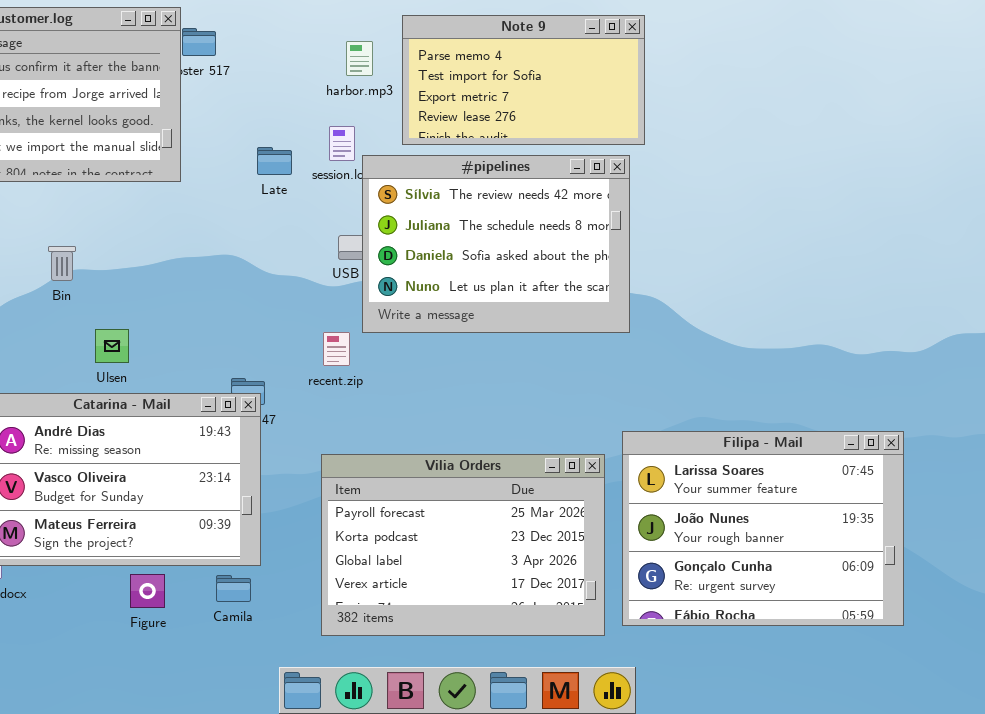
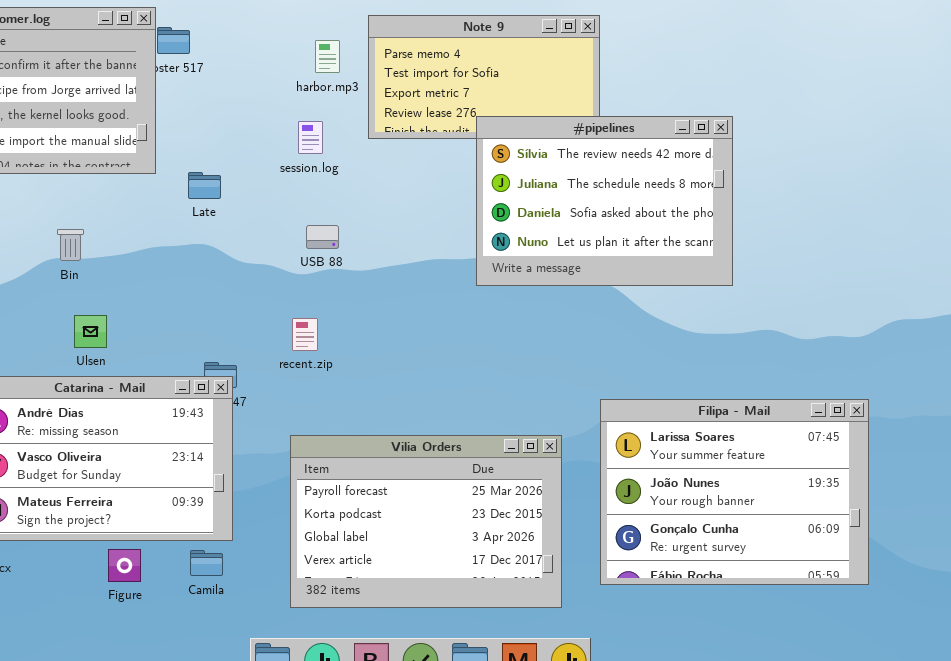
Late: [257,147,292,175] -> [188,172,221,199], moved
#pipelines: [362,155,630,333] -> [476,116,733,286], moved
Bin: [48,246,76,281] -> [57,229,84,261], moved
Filipa - Mail: [622,431,904,626] -> [600,399,869,585], moved

